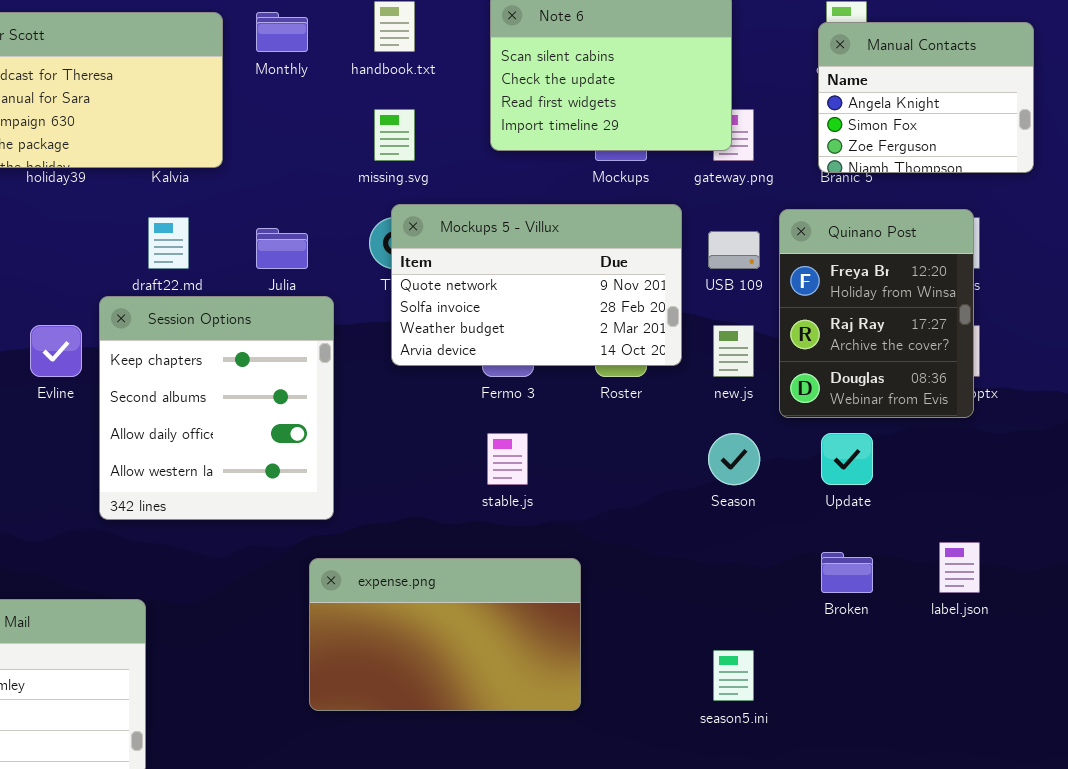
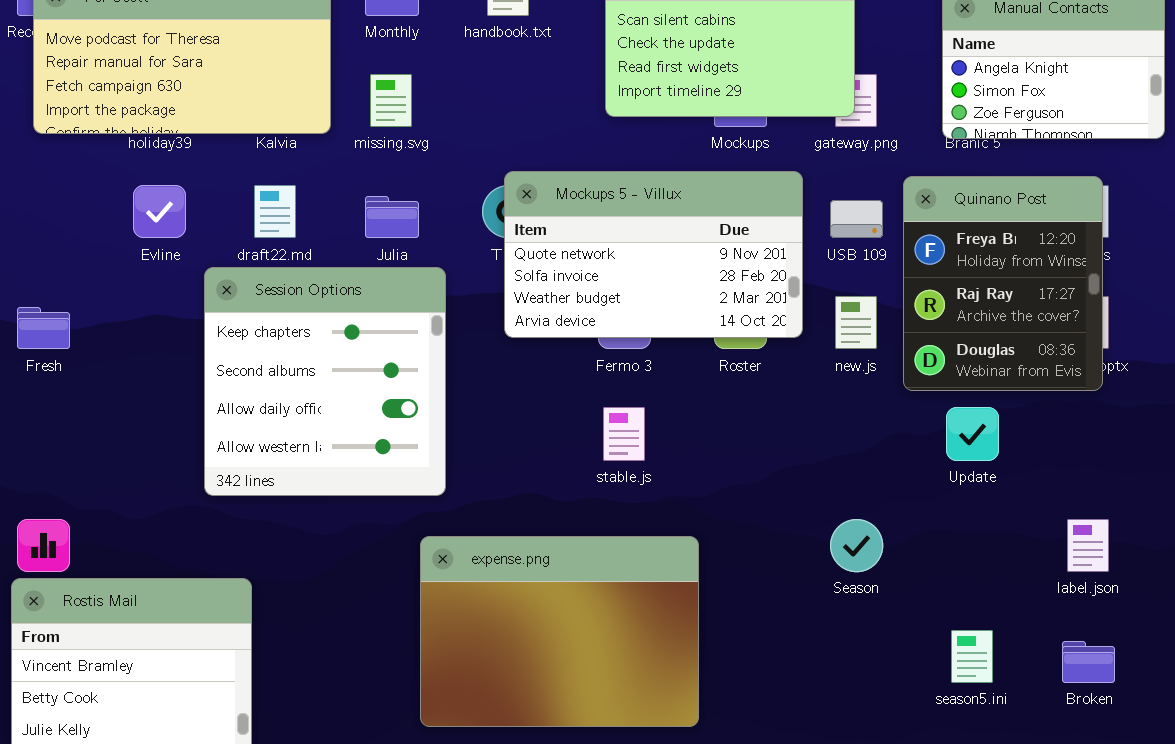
missing.svg: [374,109,415,161] -> [370,74,412,127], moved
Evline: [30,325,82,377] -> [133,185,186,238], moved
Season: [708,433,760,485] -> [830,519,883,572], moved
Broken: [821,552,873,593] -> [1062,641,1115,683], moved
expense.png: [309,558,581,711] -> [420,536,699,727], resized
season5.ini: [713,650,754,701] -> [951,630,993,683], moved

